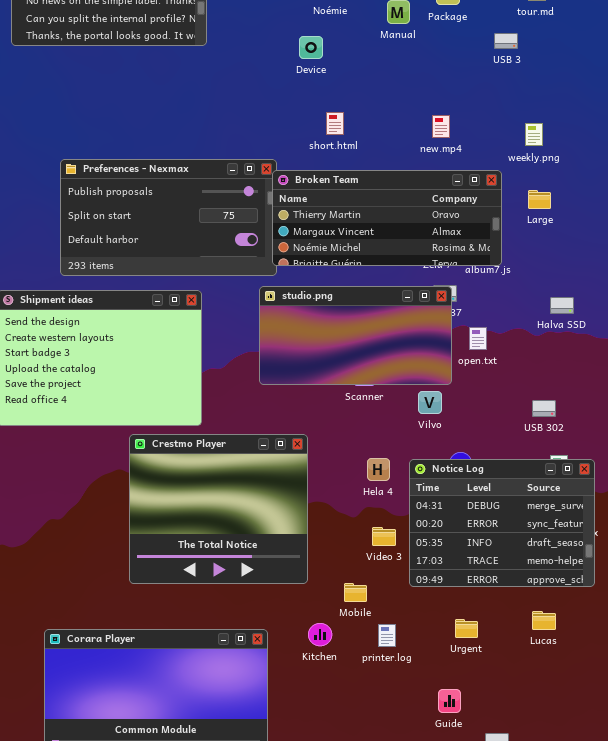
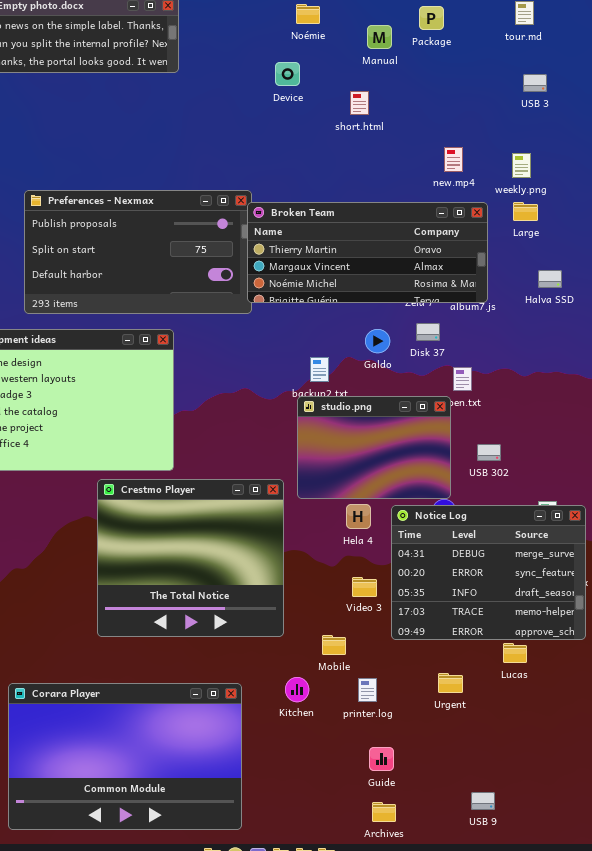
USB 3: [494,33,518,49] -> [523,74,547,92], moved
short.html: [326,112,344,135] -> [350,91,369,115], moved
new.mp4: [432,115,450,138] -> [444,147,463,172], moved
Large: [528,190,551,209] -> [513,202,538,221], moved
studio.png: [259,286,452,385] -> [297,396,451,499], moved, resized
Halva SSD: [550,297,574,314] -> [538,270,562,288], moved
USB 302: [532,400,556,417] -> [477,444,501,461], moved
Lucas: [532,611,556,630] -> [503,643,527,663], moved
Guide: [438,689,461,713] -> [369,747,394,771], moved

